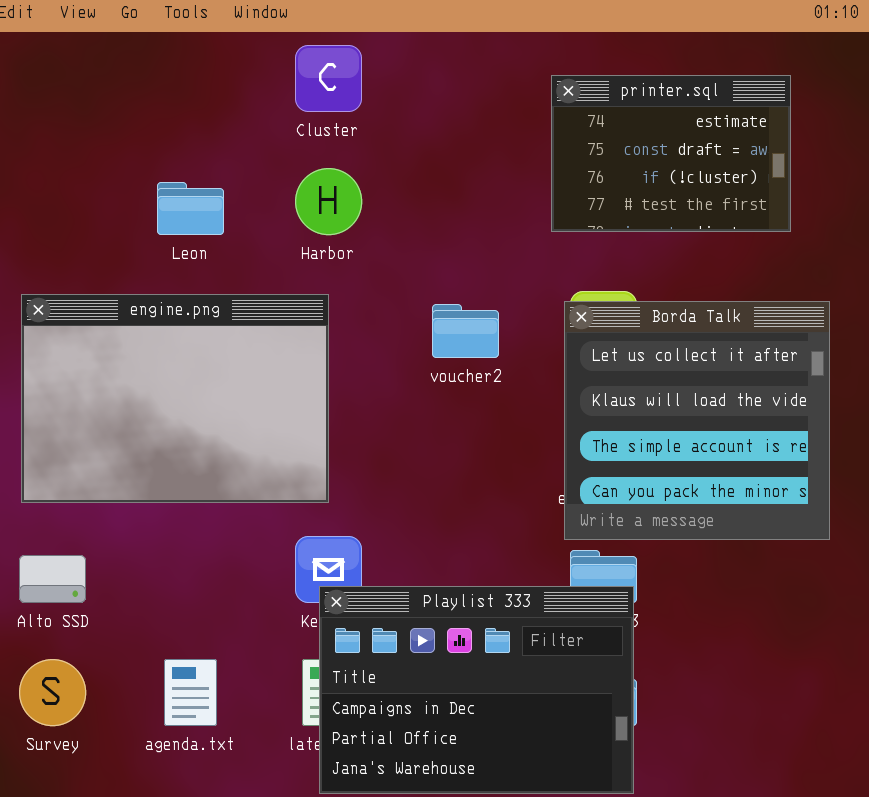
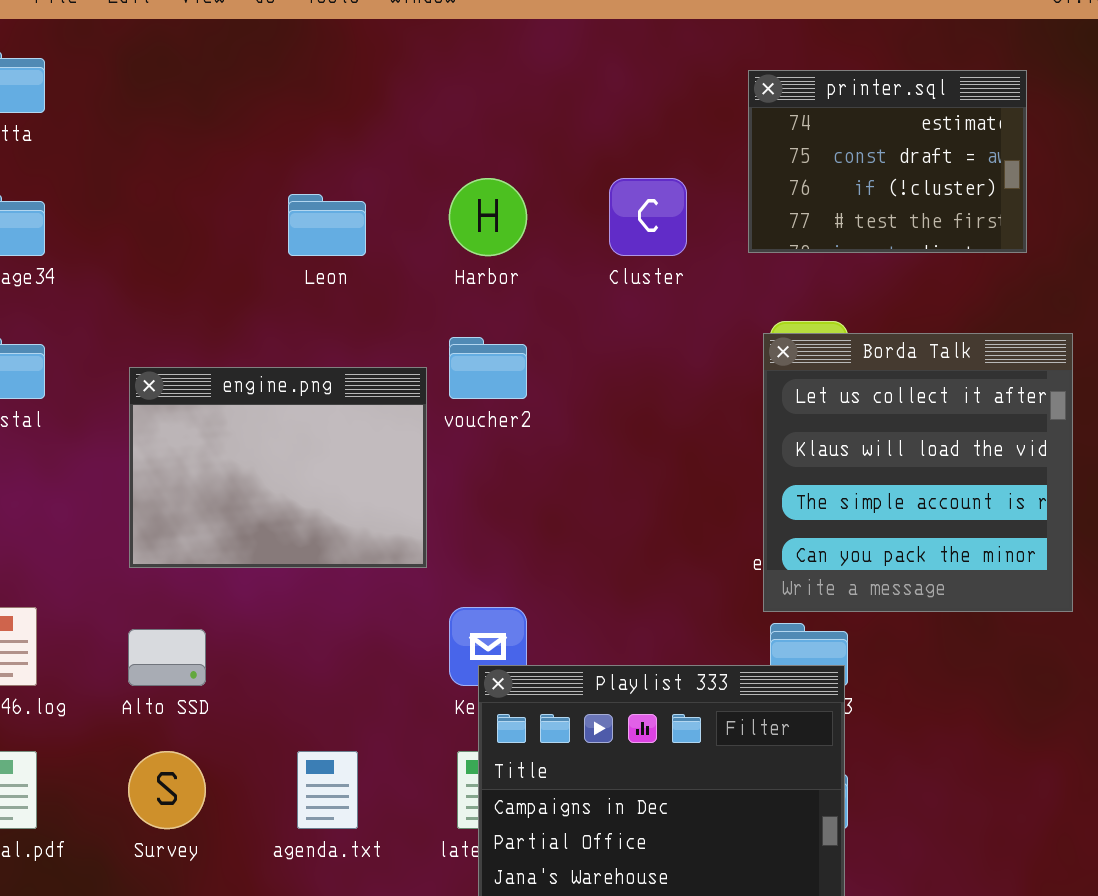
Cluster: [295,45,362,112] -> [609,178,687,256], moved
engine.png: [21,294,329,503] -> [129,367,427,568], resized
voucher2: [432,304,499,358] -> [449,337,527,399], moved

